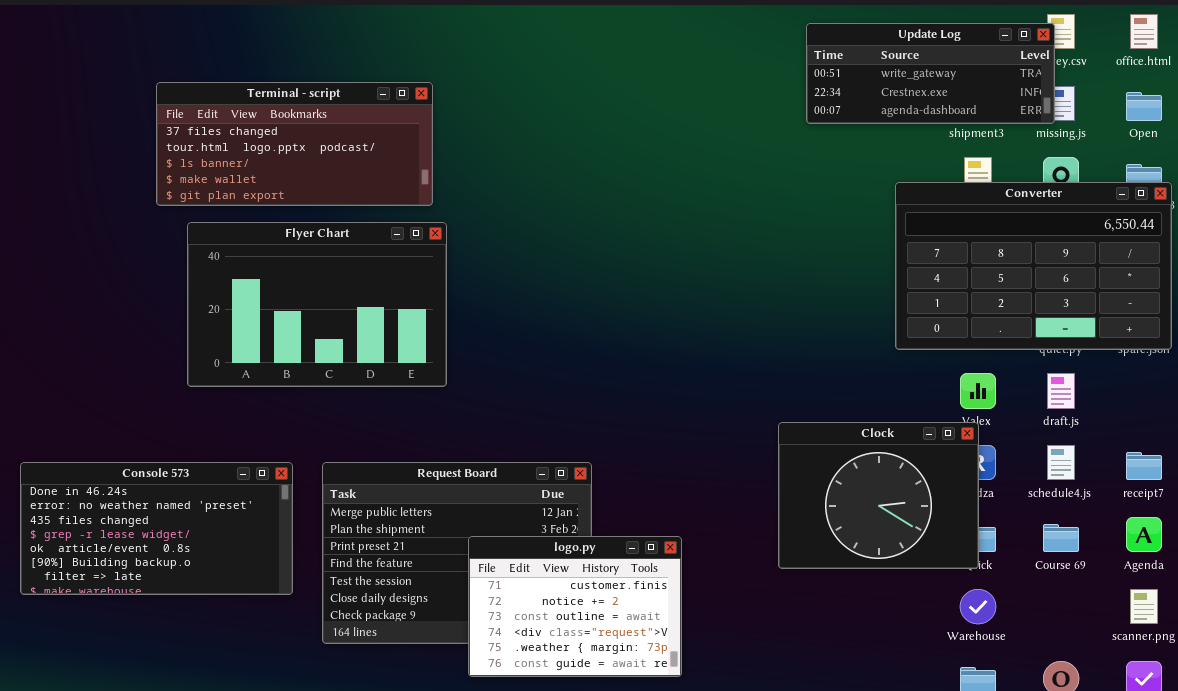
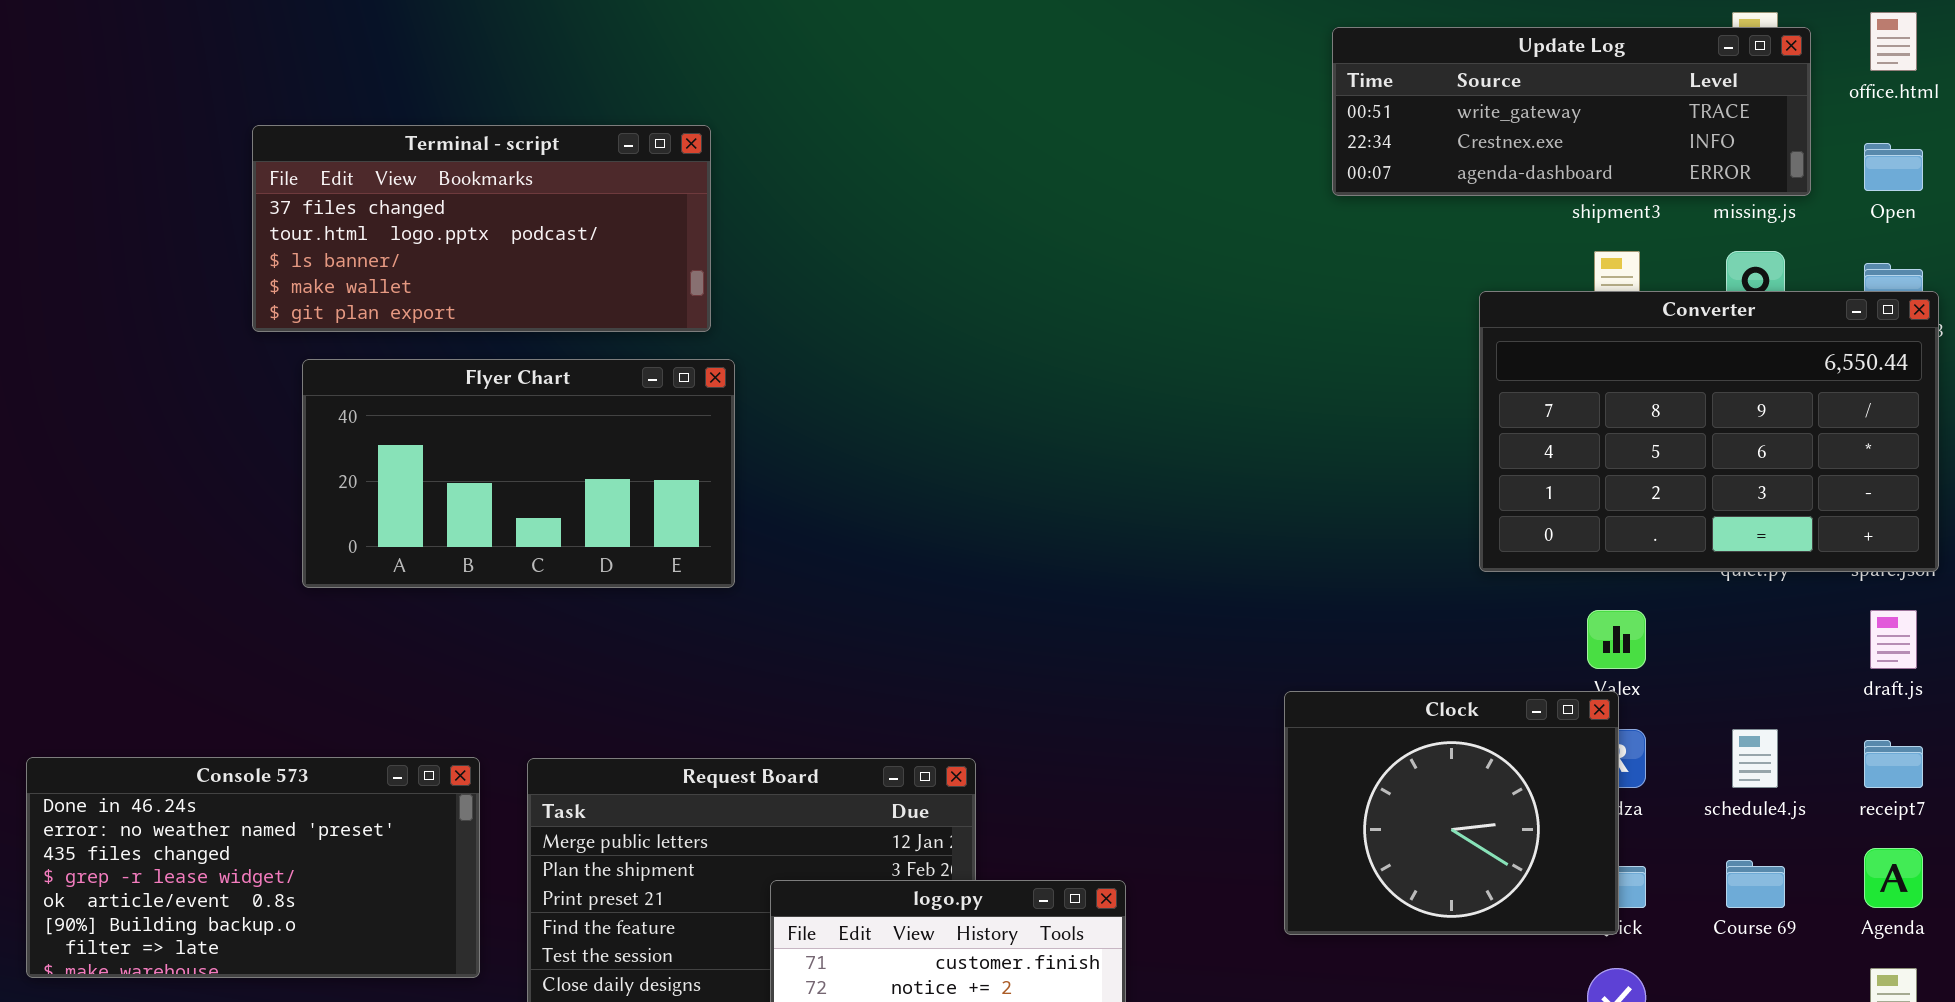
Update Log: [806,23,1055,124] -> [1332,27,1811,196], resized
Flyer Chart: [187,222,447,387] -> [302,359,735,588], resized
draft.js: [1047,373,1075,409] -> [1870,610,1917,669], moved

